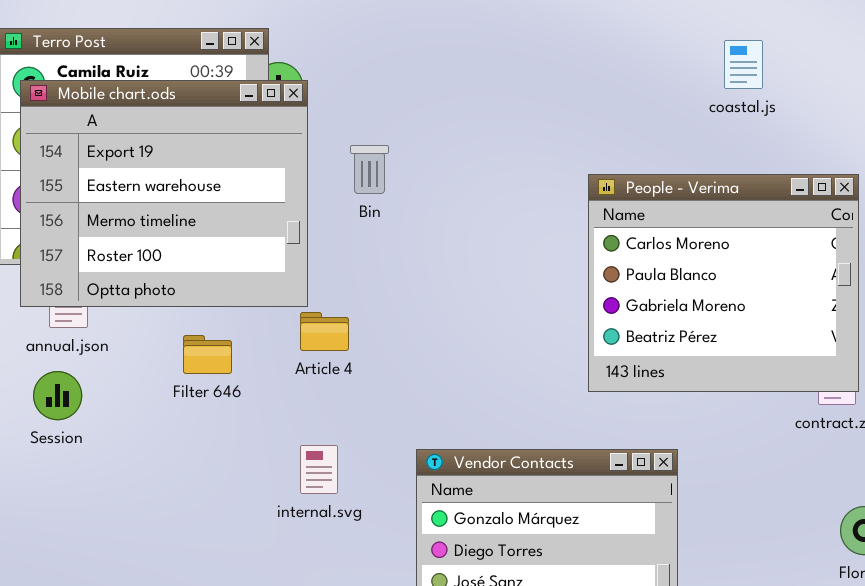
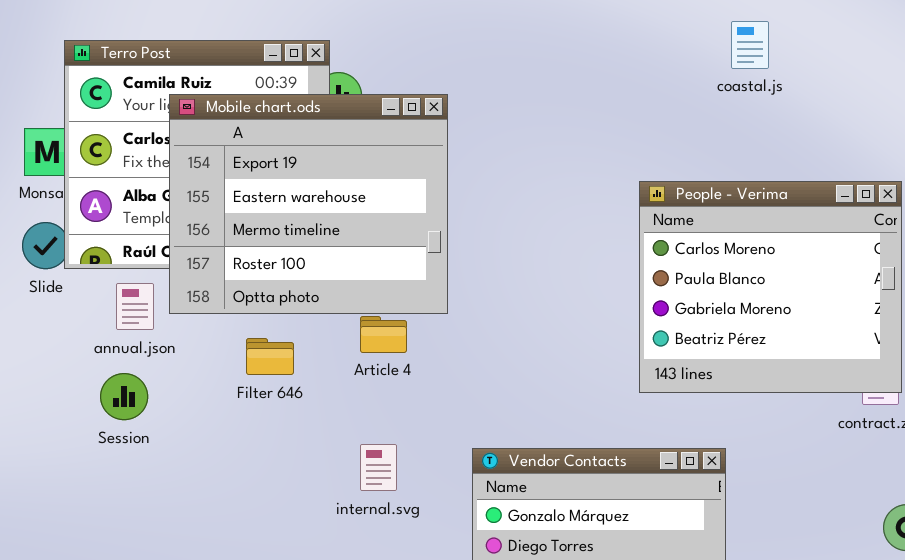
coastal.js: [724,40,763,89] -> [731,21,769,69], moved
Mobile chart.ods: [20,80,308,307] -> [169,94,448,314], moved

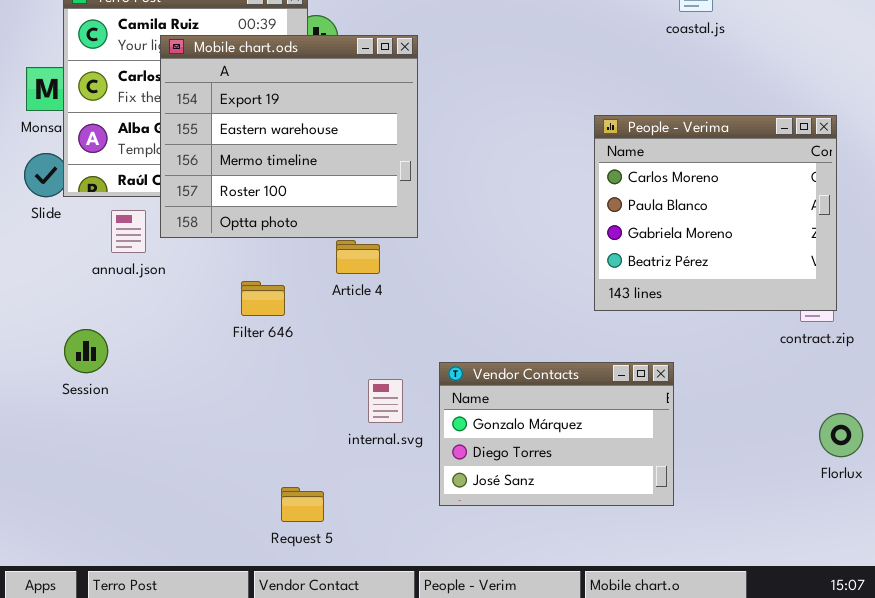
Filter 646: [246,338,294,375] -> [241,281,285,316], moved
Session: [100,373,148,420] -> [64,329,108,373], moved
internal.svg: [360,444,397,491] -> [368,379,403,423], moved

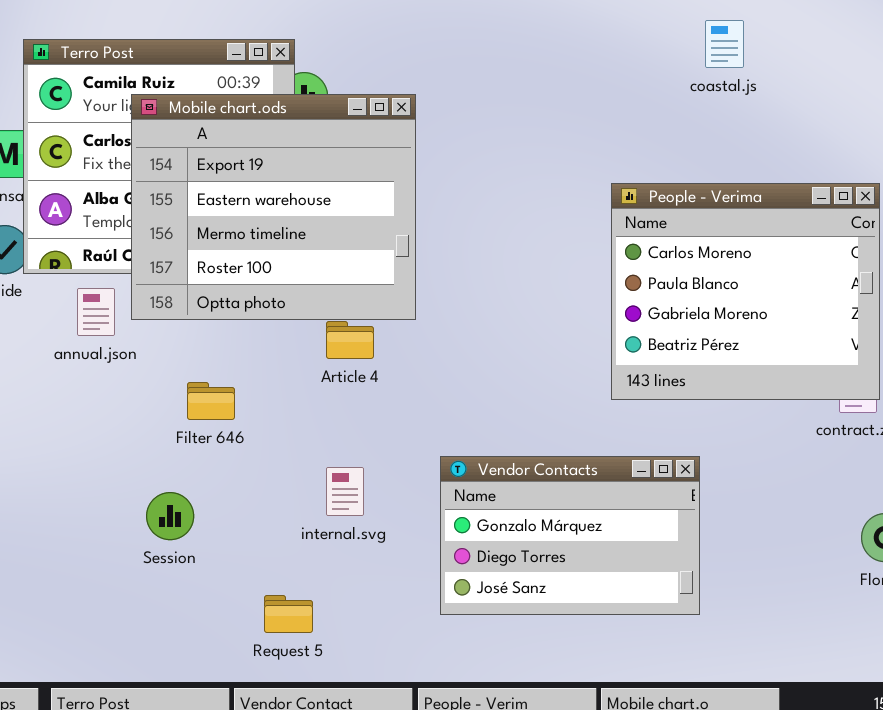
Filter 646: [241,281,285,316] -> [187,382,235,420], moved
Session: [64,329,108,373] -> [146,492,194,540], moved
internal.svg: [368,379,403,423] -> [326,467,364,516], moved

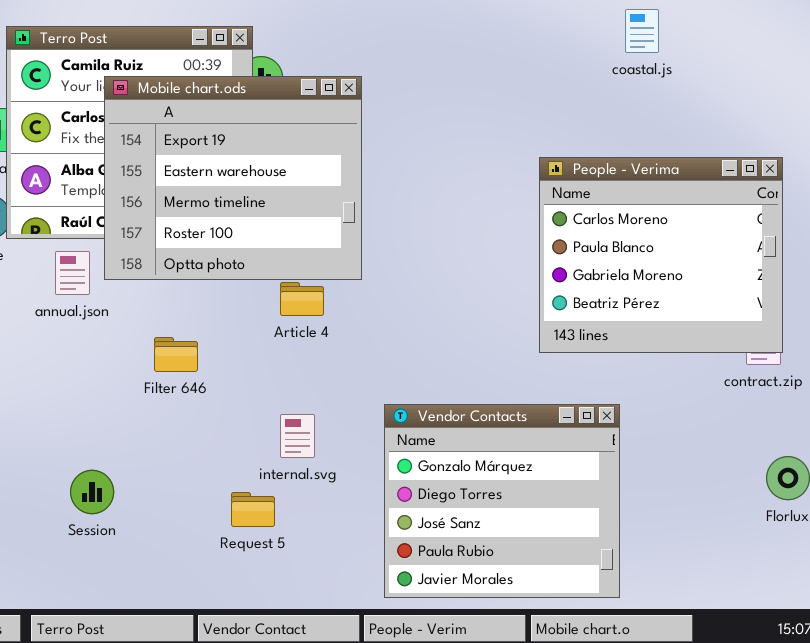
Vendor Contacts: [440,456,700,615] -> [384,404,620,598], resized
Session: [146,492,194,540] -> [70,470,114,514], moved
Request 5: [264,595,313,633] -> [231,492,275,527], moved

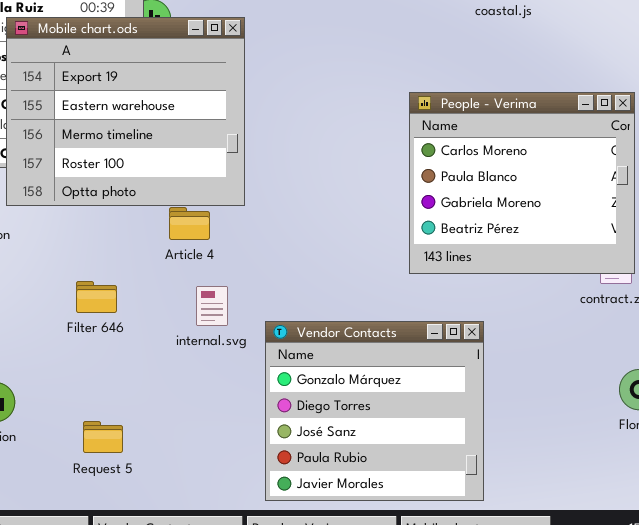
Filter 646: [154,337,198,372] -> [76,281,117,313], moved
internal.svg: [280,414,315,458] -> [196,286,228,326], moved
Request 5: [231,492,275,527] -> [83,421,123,453], moved

